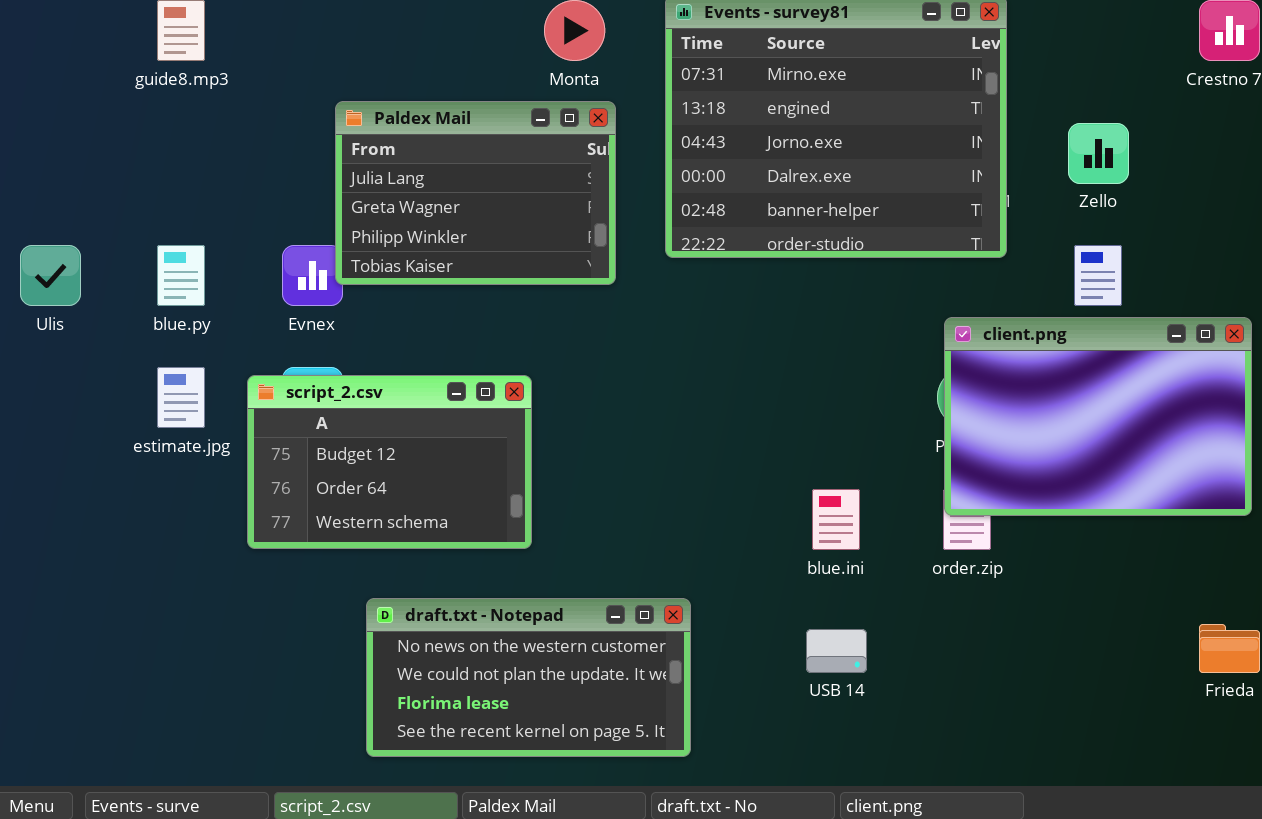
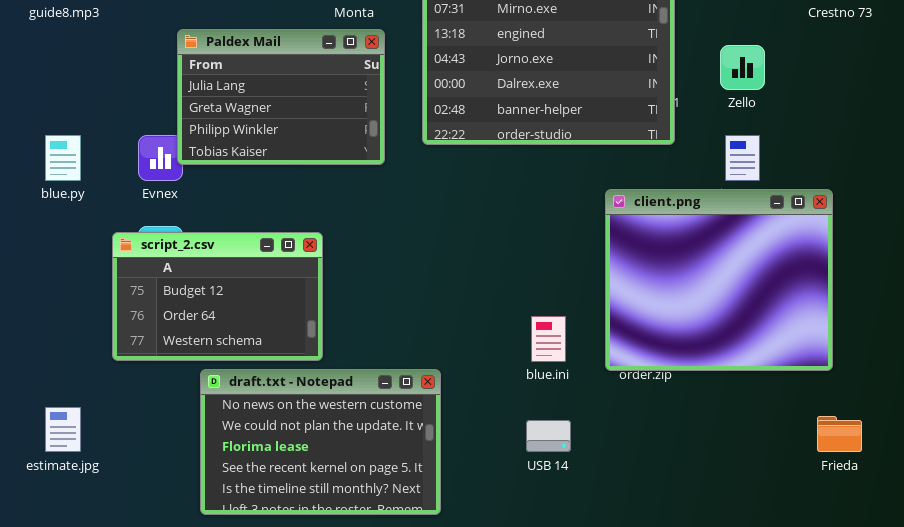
client.png: [944,317,1252,516] -> [605,189,833,371], moved, resized
estimate.jpg: [157,367,205,428] -> [45,407,81,452], moved
draft.txt - Notepad: [366,598,691,757] -> [200,369,441,515], resized

